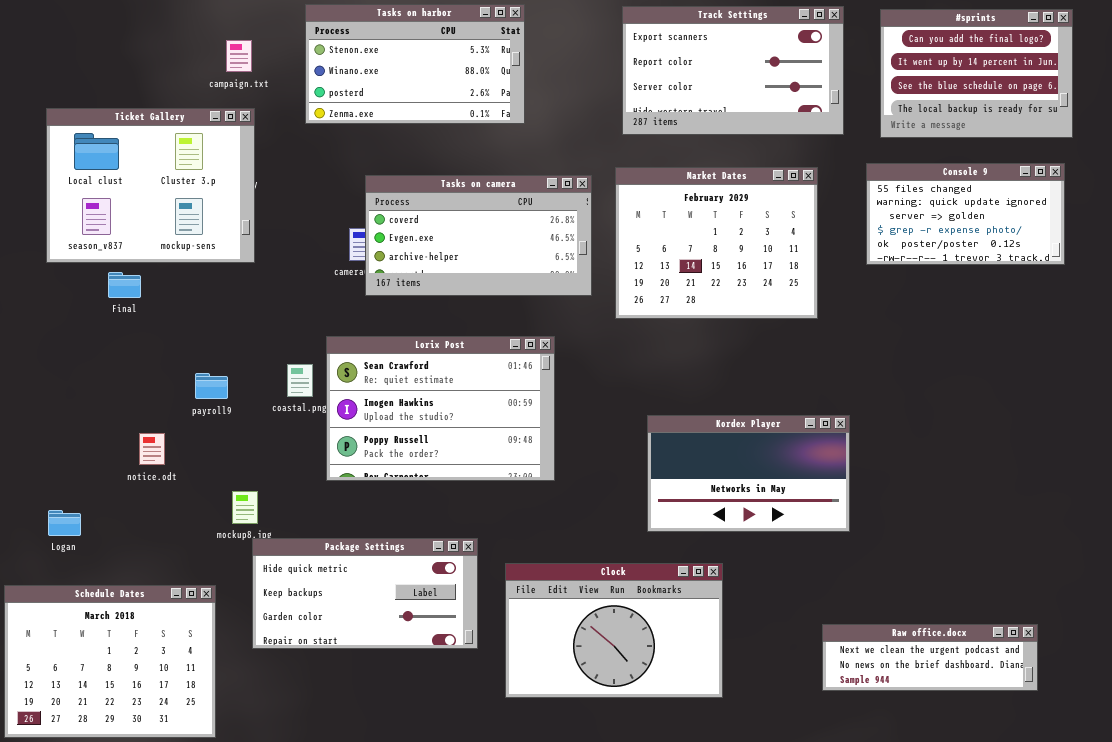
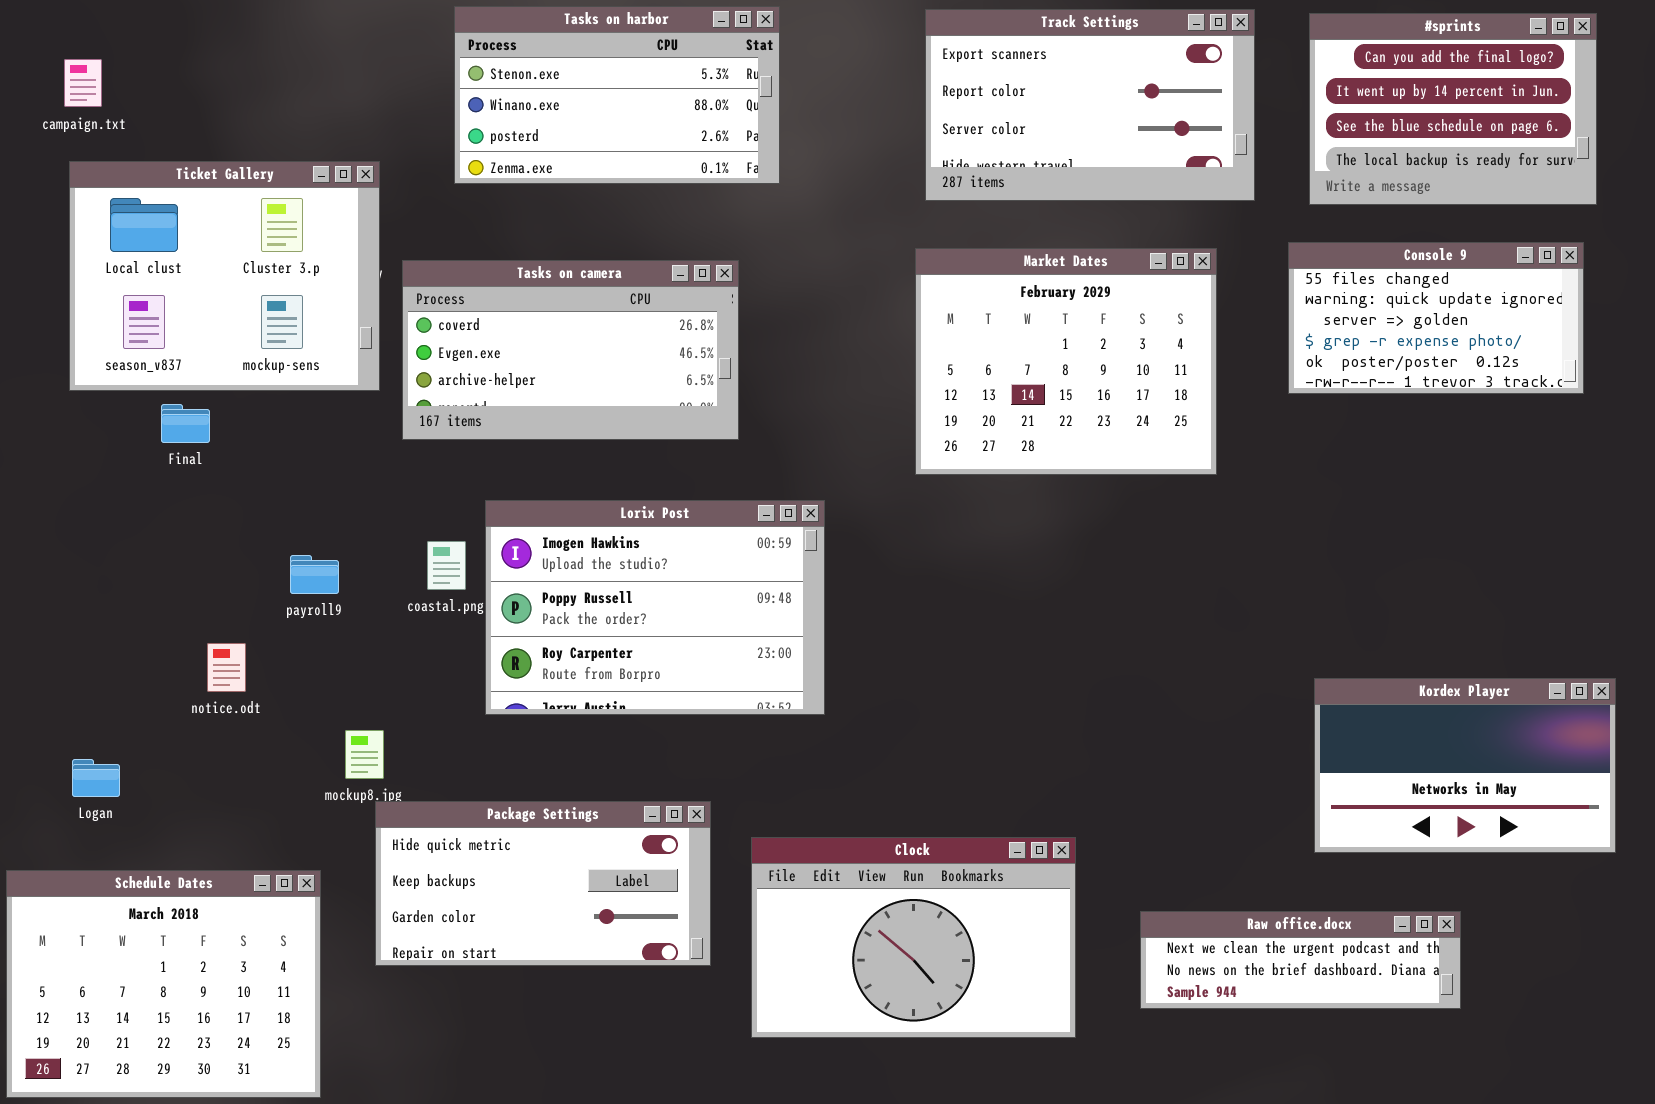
campaign.txt: [226,40,252,72] -> [64,59,102,107], moved
Tasks on camera: [365,175,592,296] -> [402,260,739,440], moved
Lorix Post: [326,336,555,481] -> [485,500,825,715], scrolled down 1 row
Kordex Player: [647,415,850,532] -> [1314,678,1616,853], moved
Raw office.docx: [822,624,1038,691] -> [1140,911,1461,1009], moved

